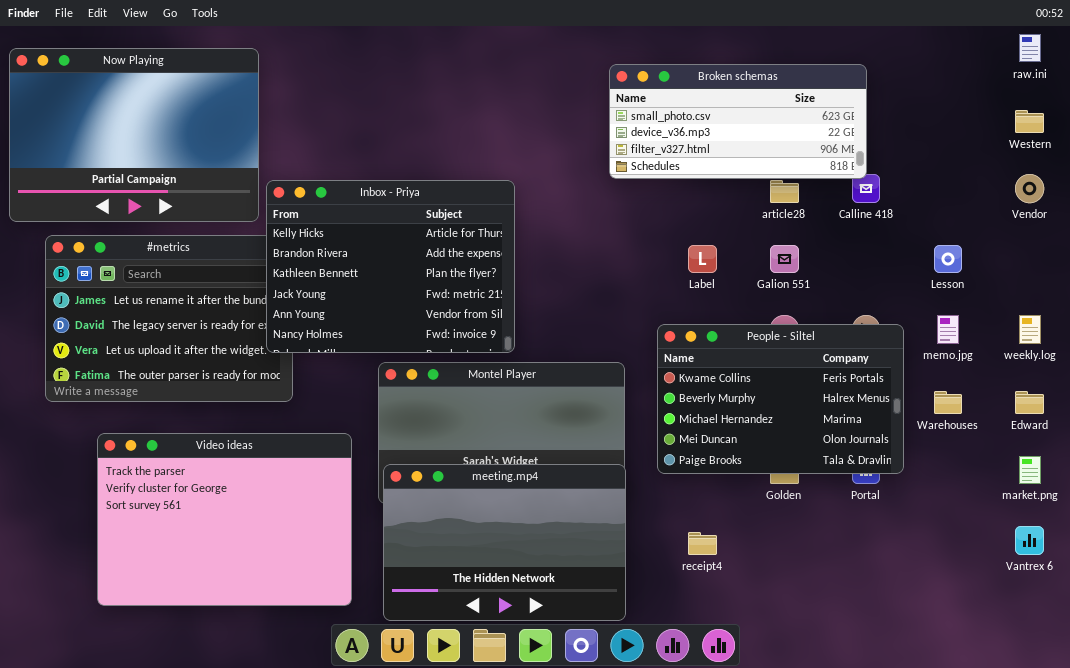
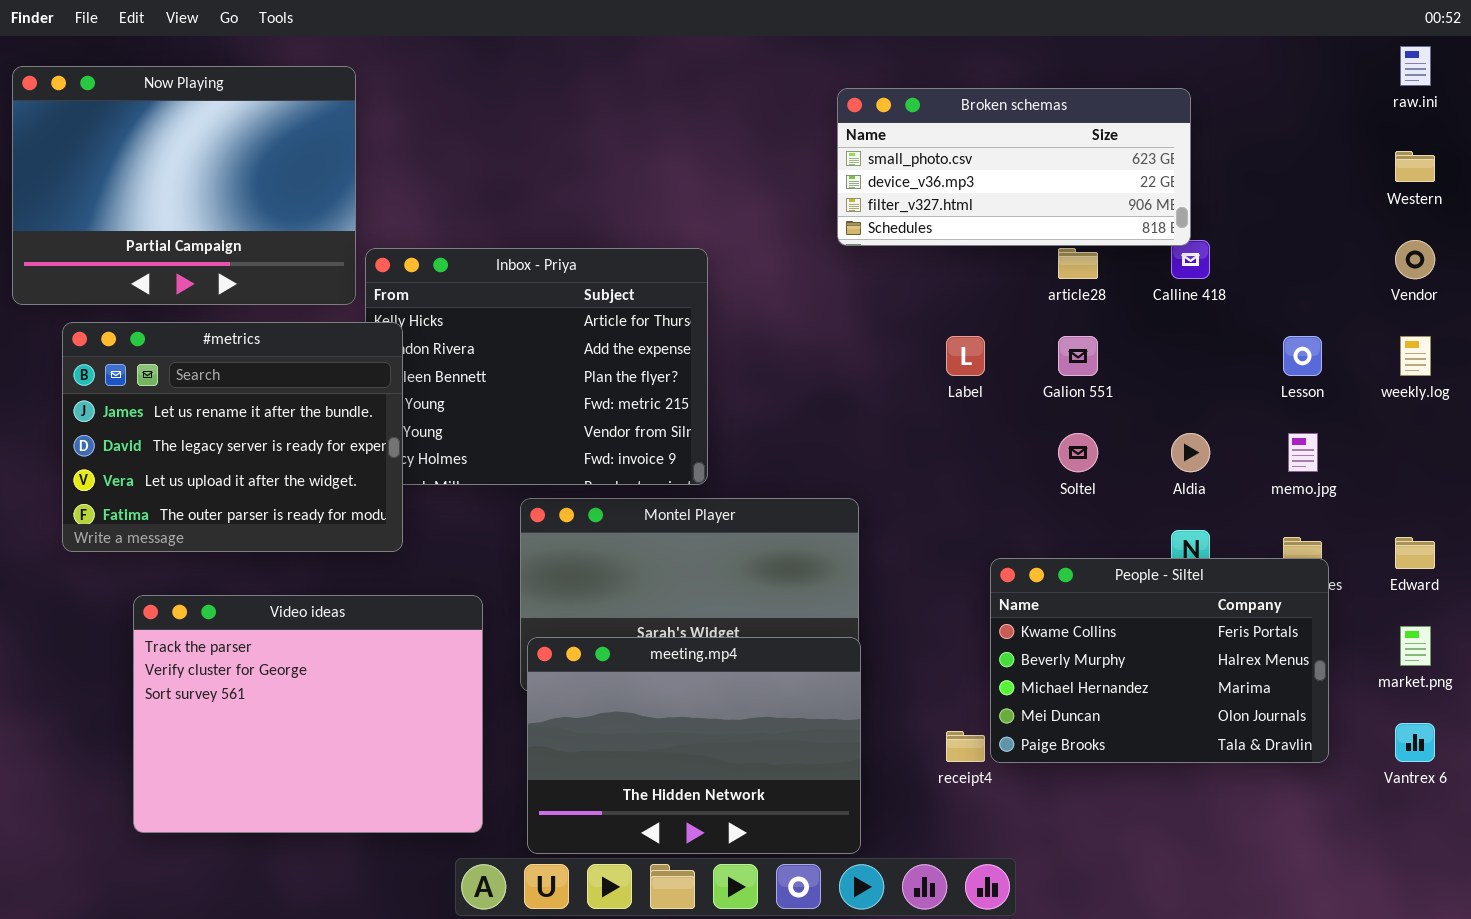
#metrics: [45,235,293,402] -> [62,322,403,552], raised
weekly.log: [1019,315,1041,344] -> [1400,336,1431,376], moved
People - Siltel: [657,324,904,474] -> [990,558,1329,763], moved

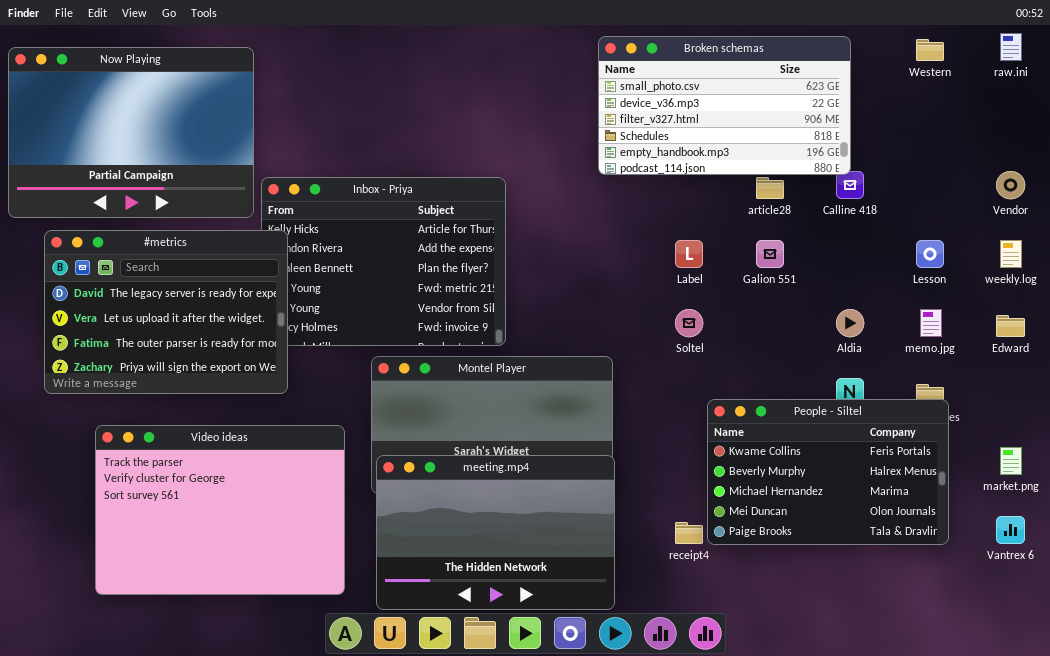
Broken schemas: [837,88,1191,246] -> [598,36,851,175], resized
Western: [1395,151,1435,182] -> [916,39,944,61], moved
#metrics: [62,322,403,552] -> [44,230,288,394], scrolled down 1 row
Soltel: [1058,433,1098,472] -> [675,309,703,337], moved
Edward: [1395,537,1435,569] -> [996,315,1025,337], moved

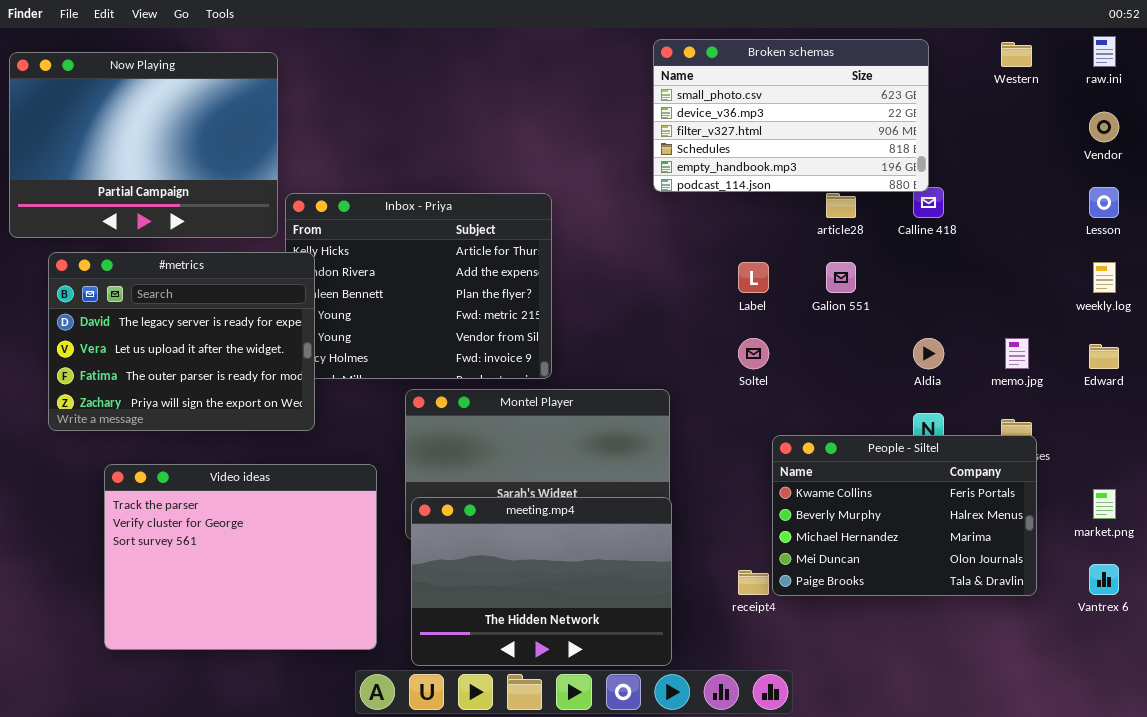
Vendor: [996,171,1025,199] -> [1089,112,1119,142], moved
Lesson: [916,240,944,268] -> [1089,187,1119,218], moved

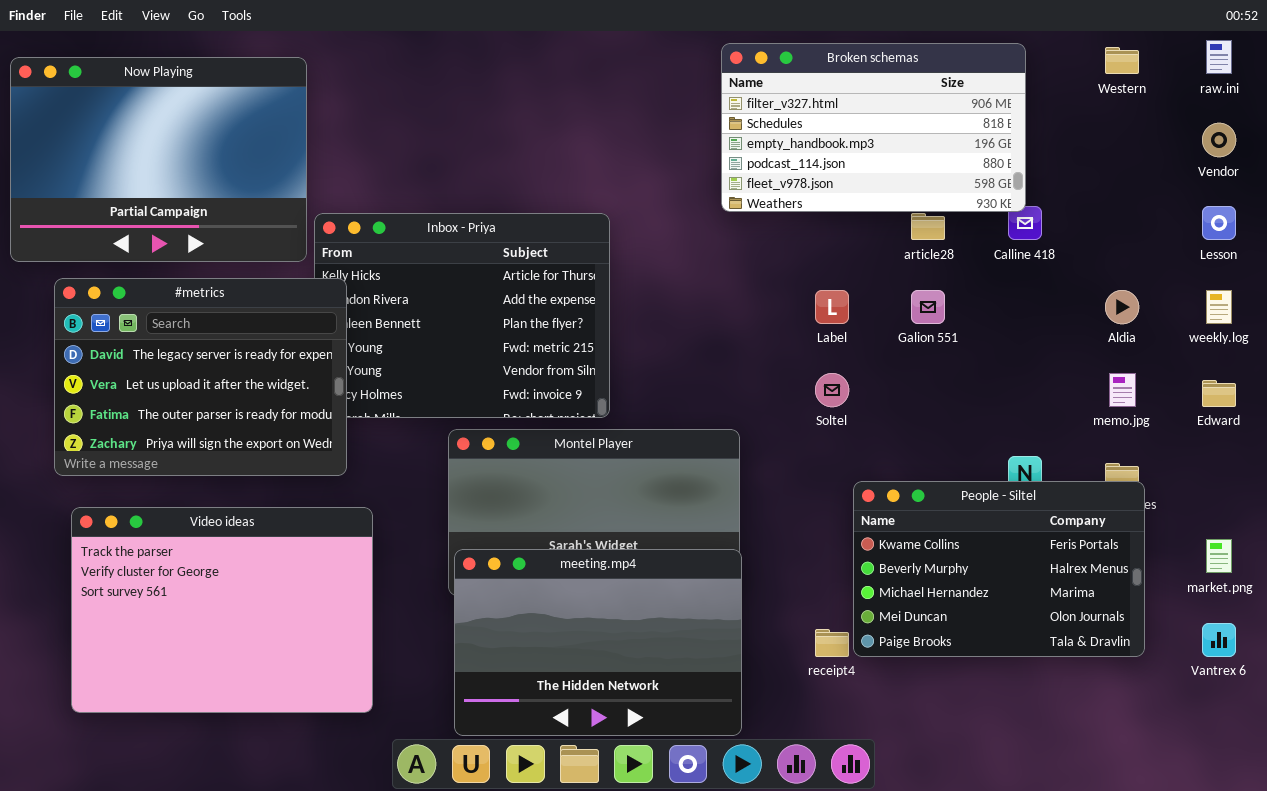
Broken schemas: [653,39,929,192] -> [721,43,1026,212], scrolled down 2 rows
Aldia: [913,338,944,369] -> [1105,290,1139,324], moved
Video ideas: [104,464,377,650] -> [71,507,373,713], moved

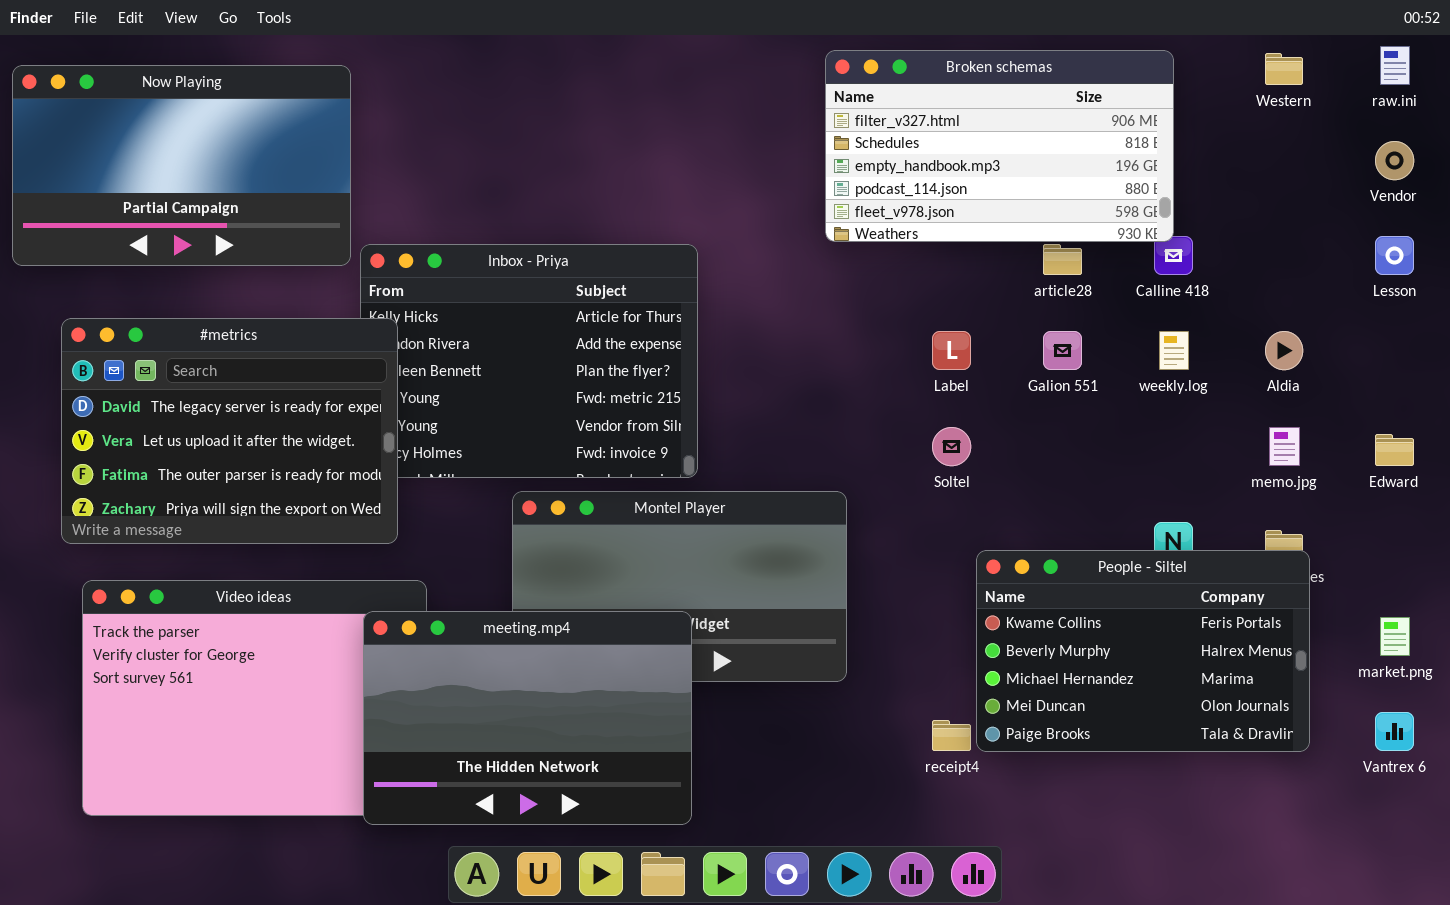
Now Playing: [10,57,307,262] -> [12,65,351,266], resized
weekly.log: [1206,290,1232,324] -> [1159,331,1189,370], moved
meeting.mp4: [454,549,742,736] -> [363,611,692,825], moved

